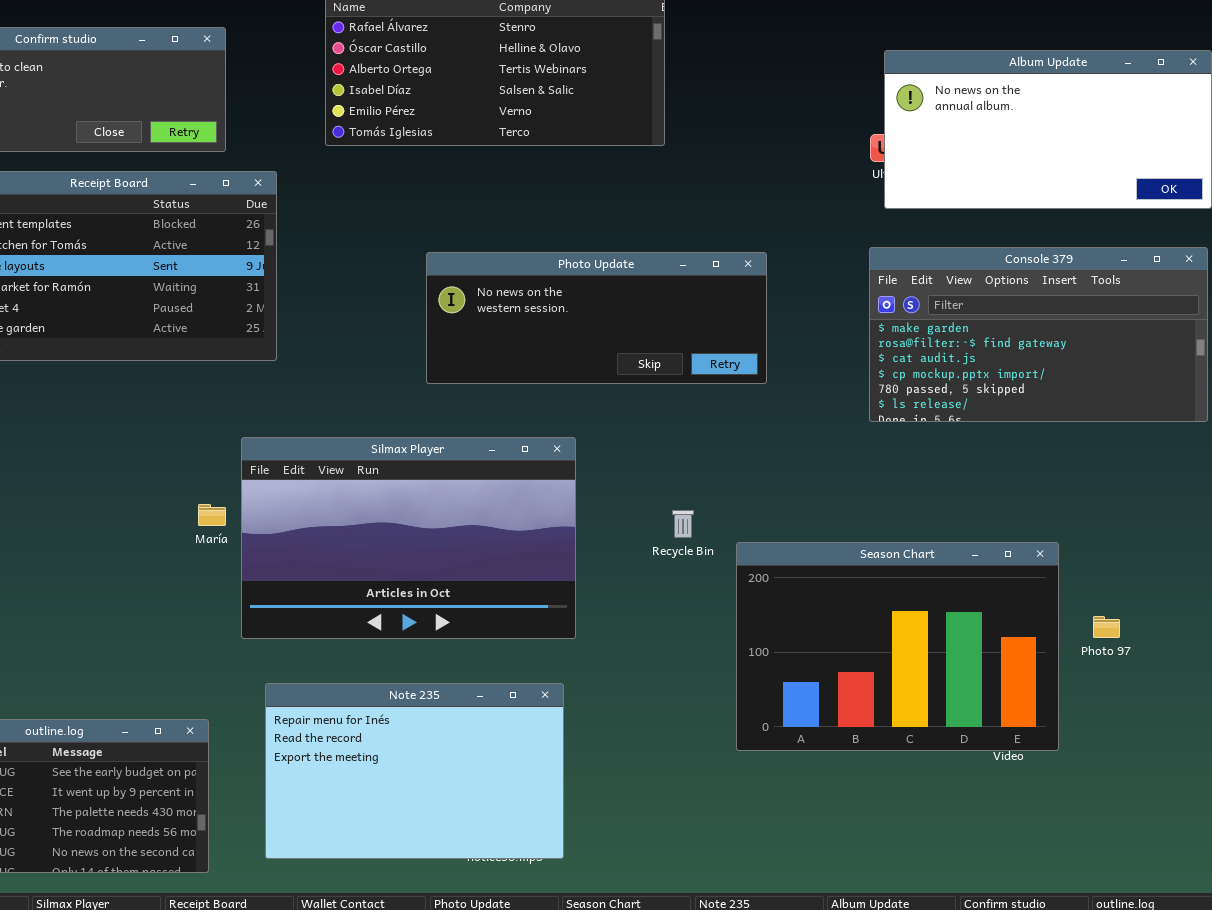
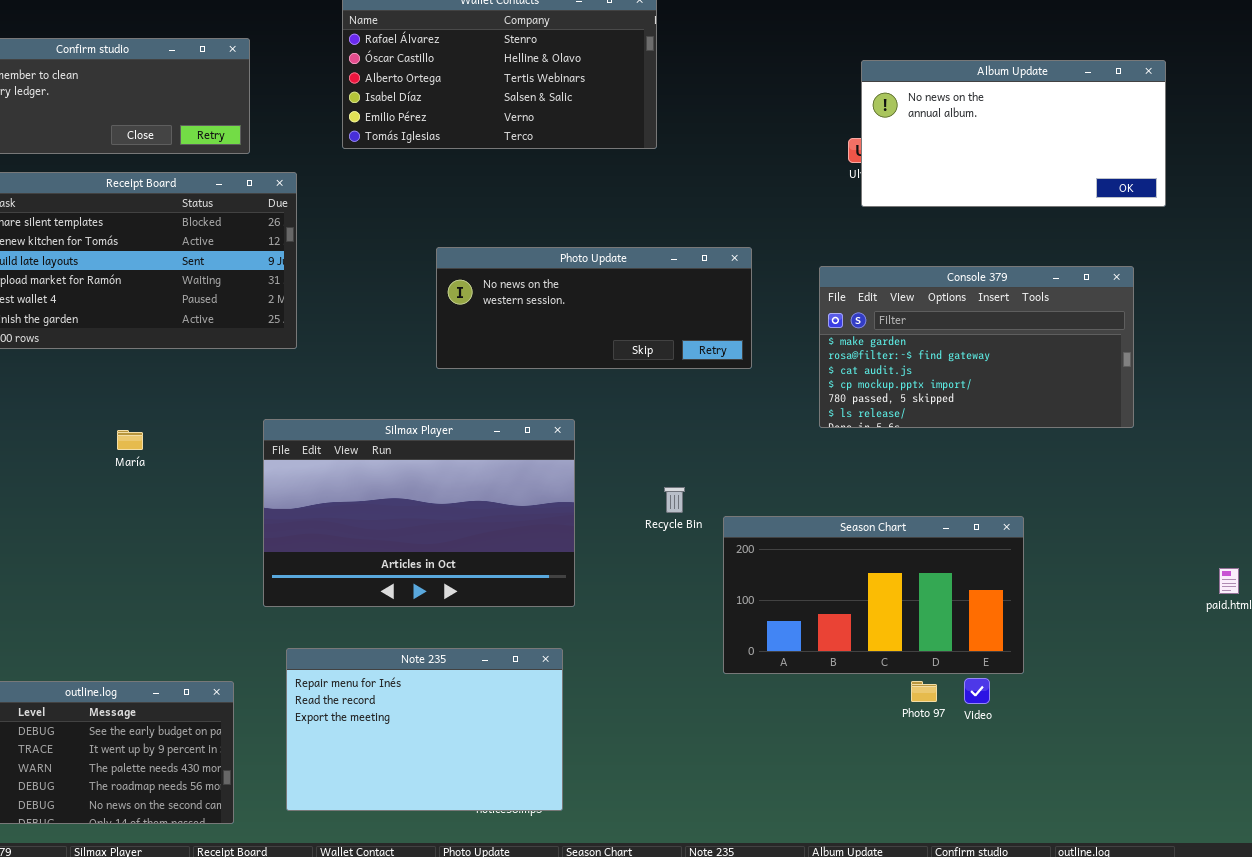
Console 379: [869,247,1208,422] -> [819,266,1134,428], moved
María: [198,504,226,526] -> [117,430,143,450], moved
Season Chart: [736,542,1059,751] -> [723,516,1024,674], resized
Photo 97: [1093,616,1120,638] -> [911,681,937,702], moved

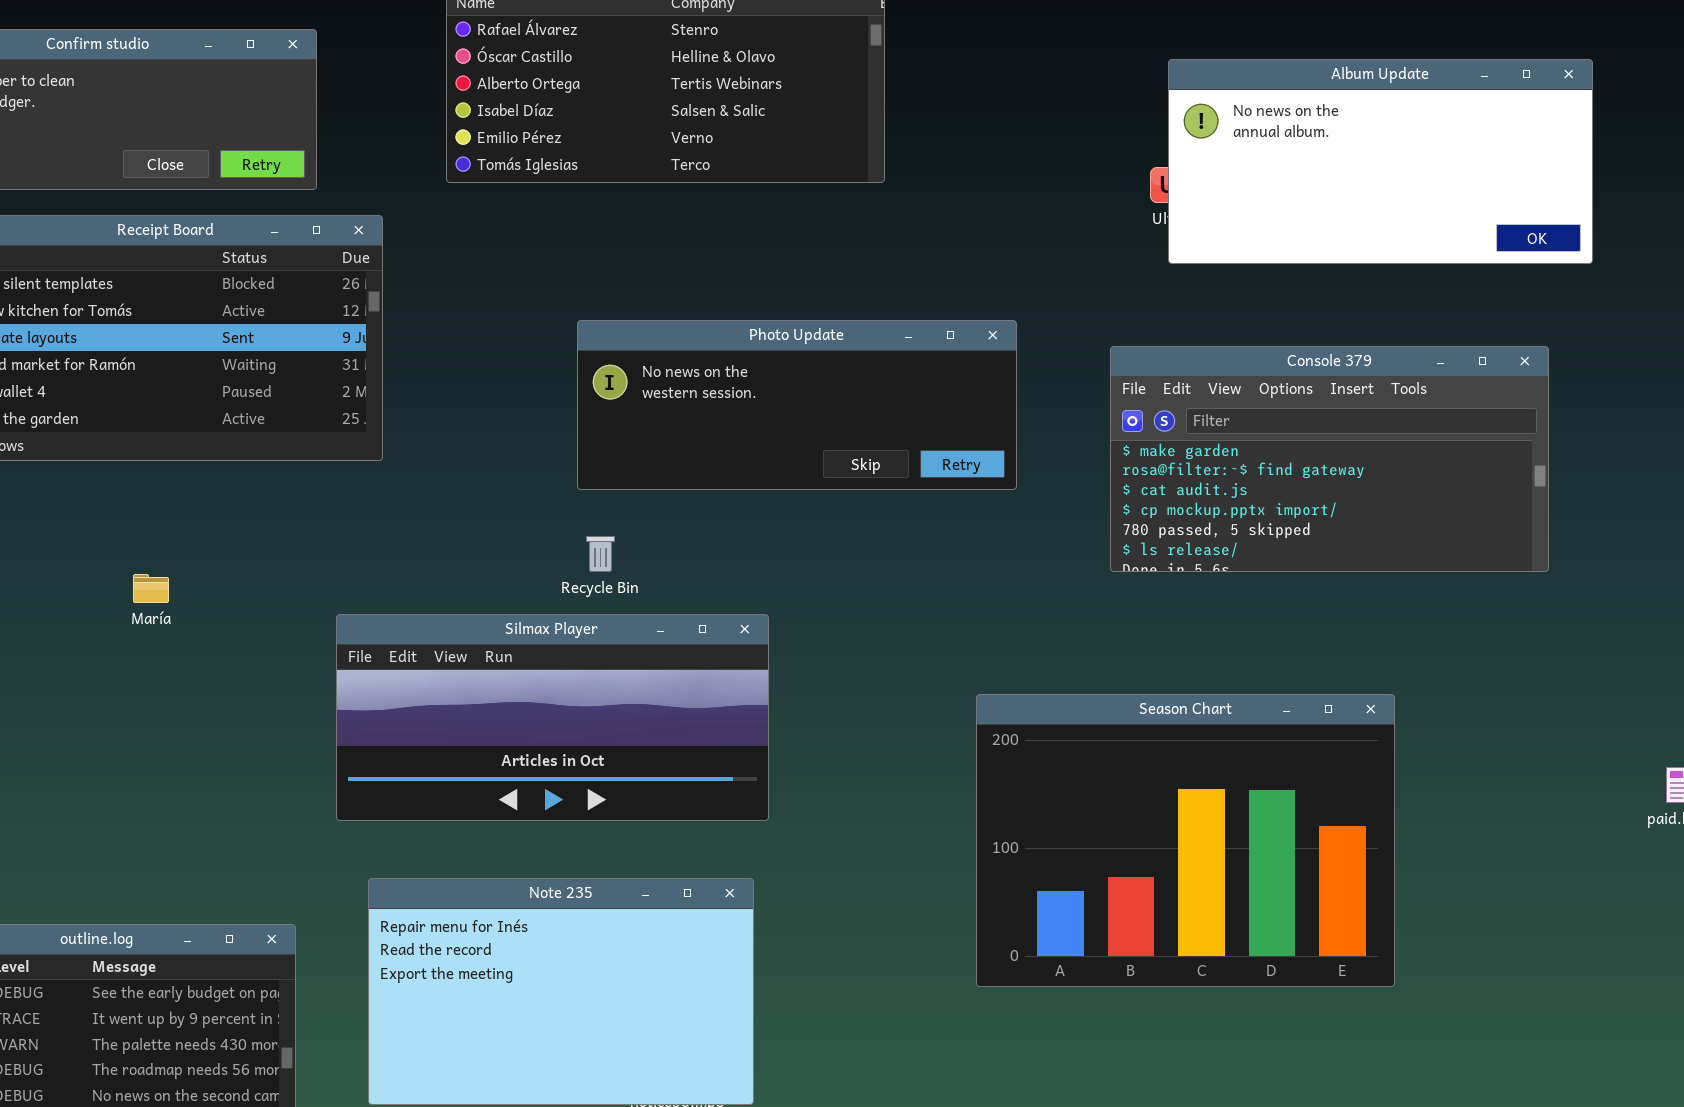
Silmax Player: [263,419,575,607] -> [336,614,769,821], resized
Recycle Bin: [664,487,685,513] -> [586,536,615,572], moved
Season Chart: [723,516,1024,674] -> [976,694,1395,987], resized

